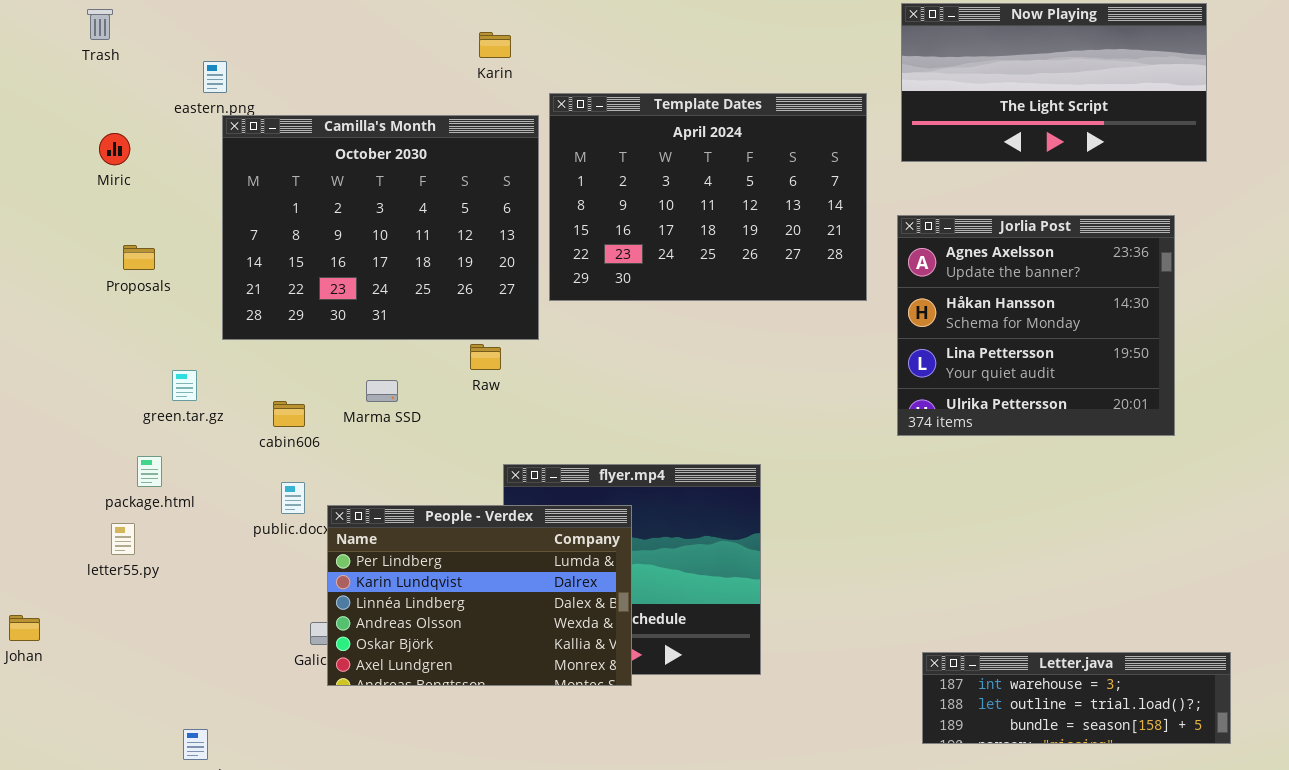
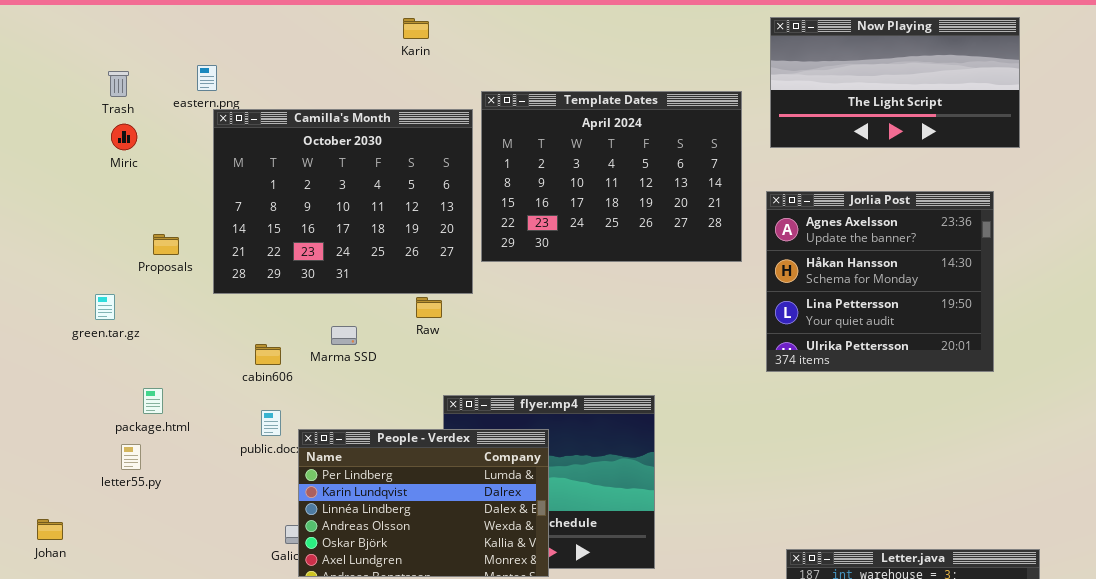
Trash: [87,9,113,40] -> [108,71,129,97], moved
Karin: [479,32,511,58] -> [403,18,429,39], moved
Proposals: [123,245,155,270] -> [153,234,179,255], moved
green.tar.gz: [172,370,197,401] -> [95,294,115,320], moved

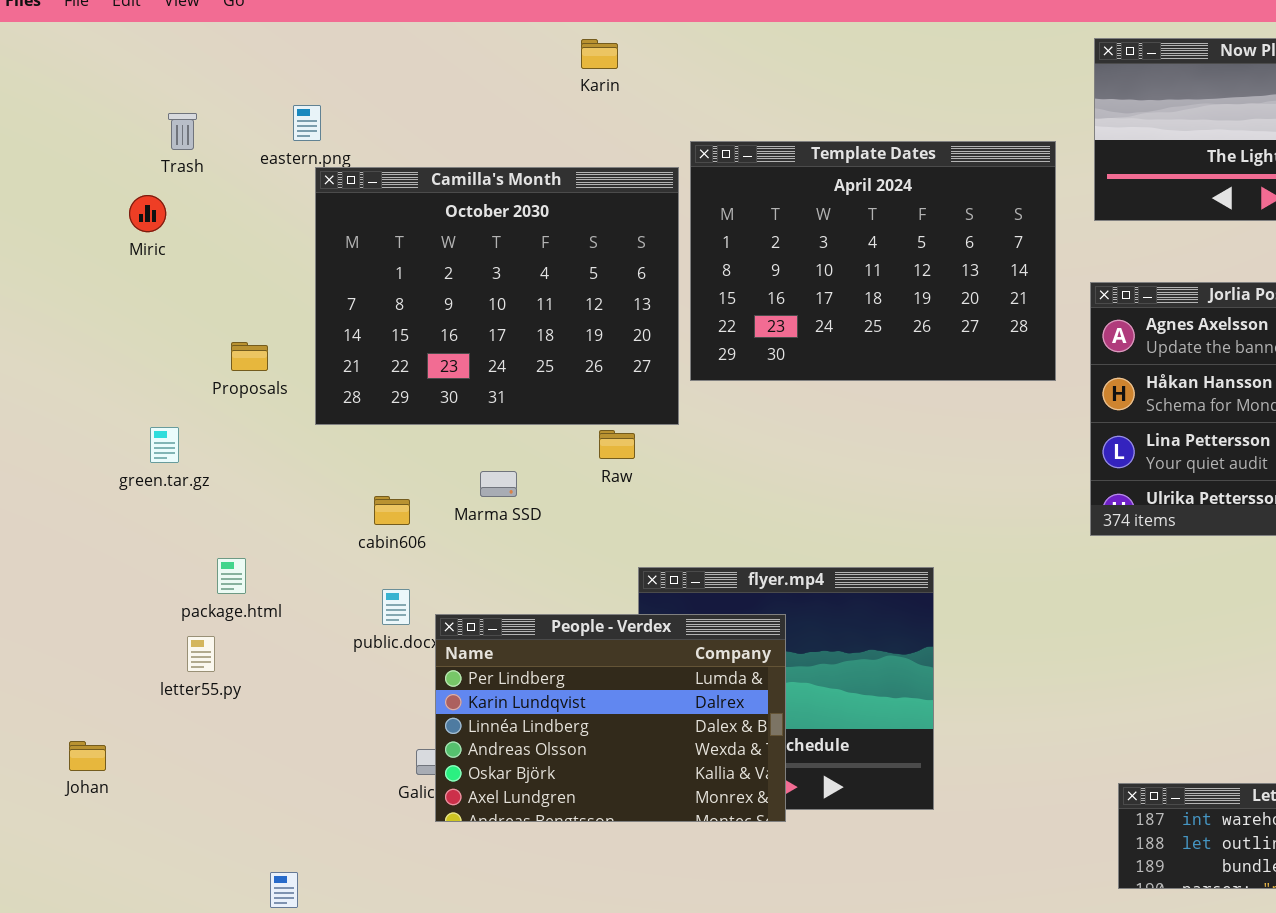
Miric: [111,124,137,150] -> [129,195,166,232], moved

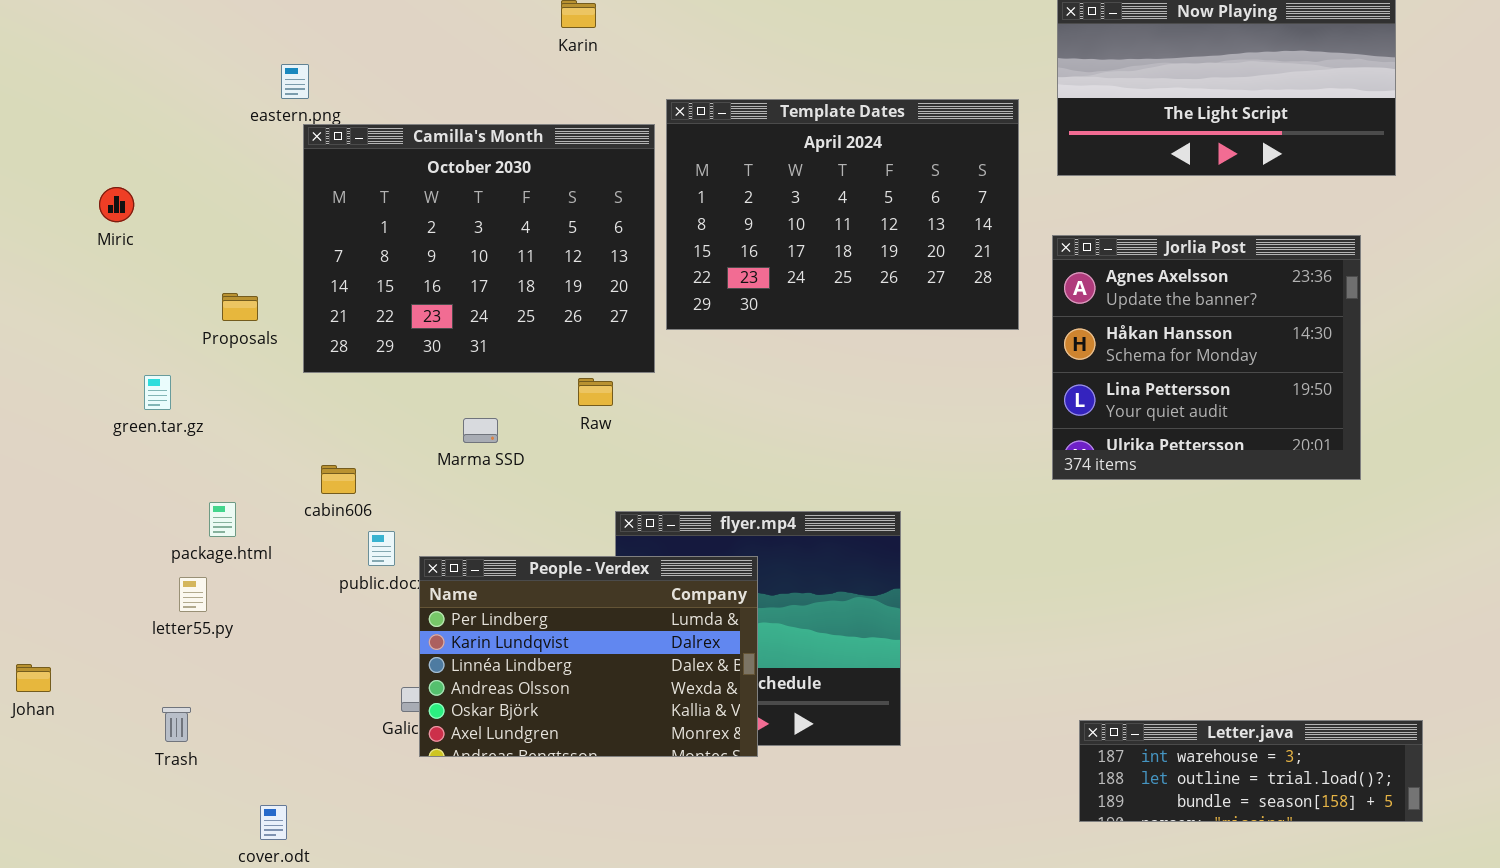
Trash: [168,113,197,150] -> [162,707,191,742], moved
Miric: [129,195,166,232] -> [99,187,134,222], moved
cabin606: [374,496,410,525] -> [321,465,356,494], moved
Johan: [69,741,106,771] -> [16,664,51,692], moved

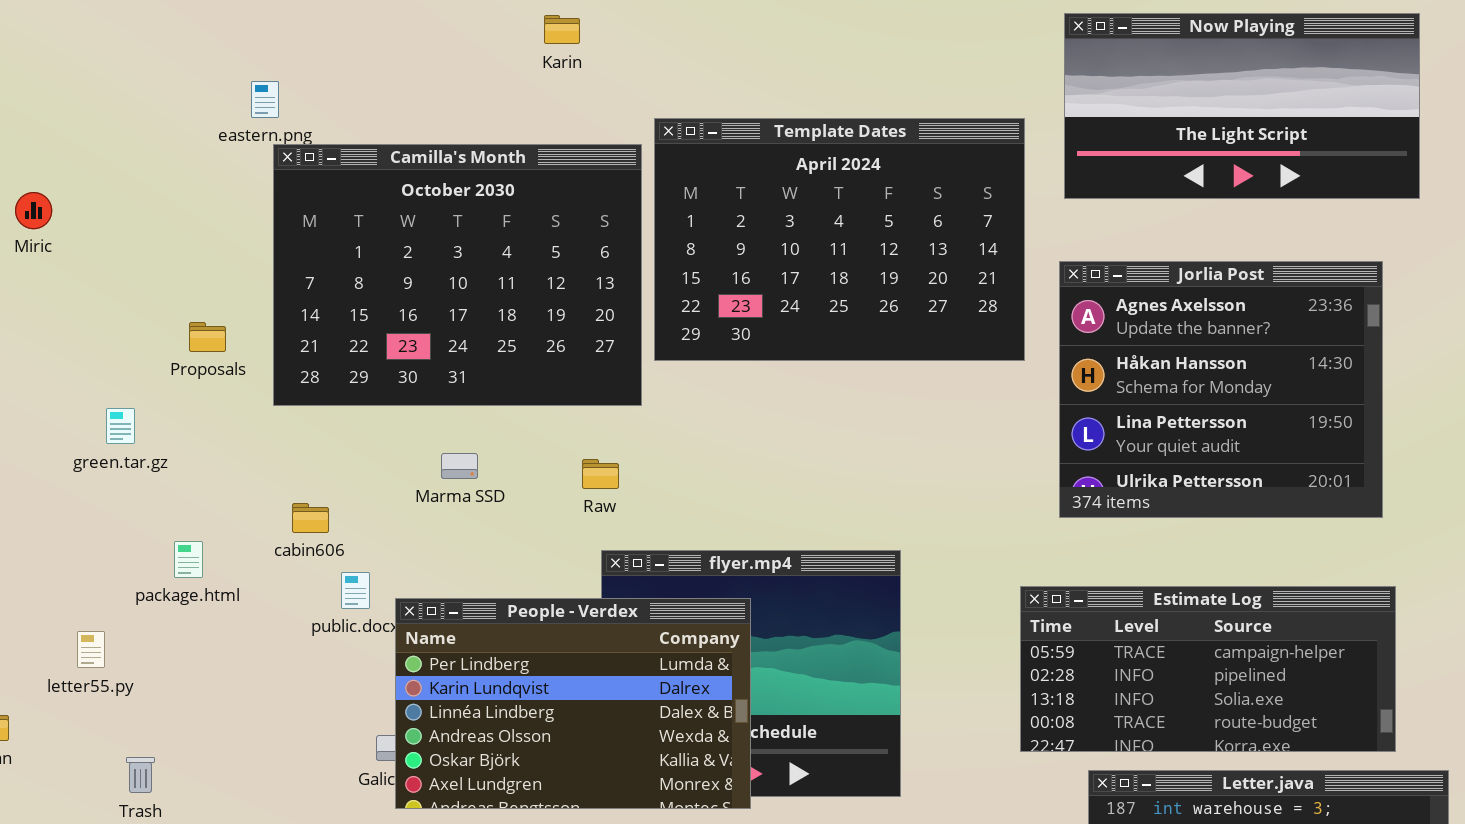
Miric: [99,187,134,222] -> [15,192,52,229], moved
Raw: [578,378,613,406] -> [582,459,619,489], moved
Estimate Log: none -> [1020,586,1396,752], opened
letter55.py: [179,577,207,612] -> [77,631,105,668], moved

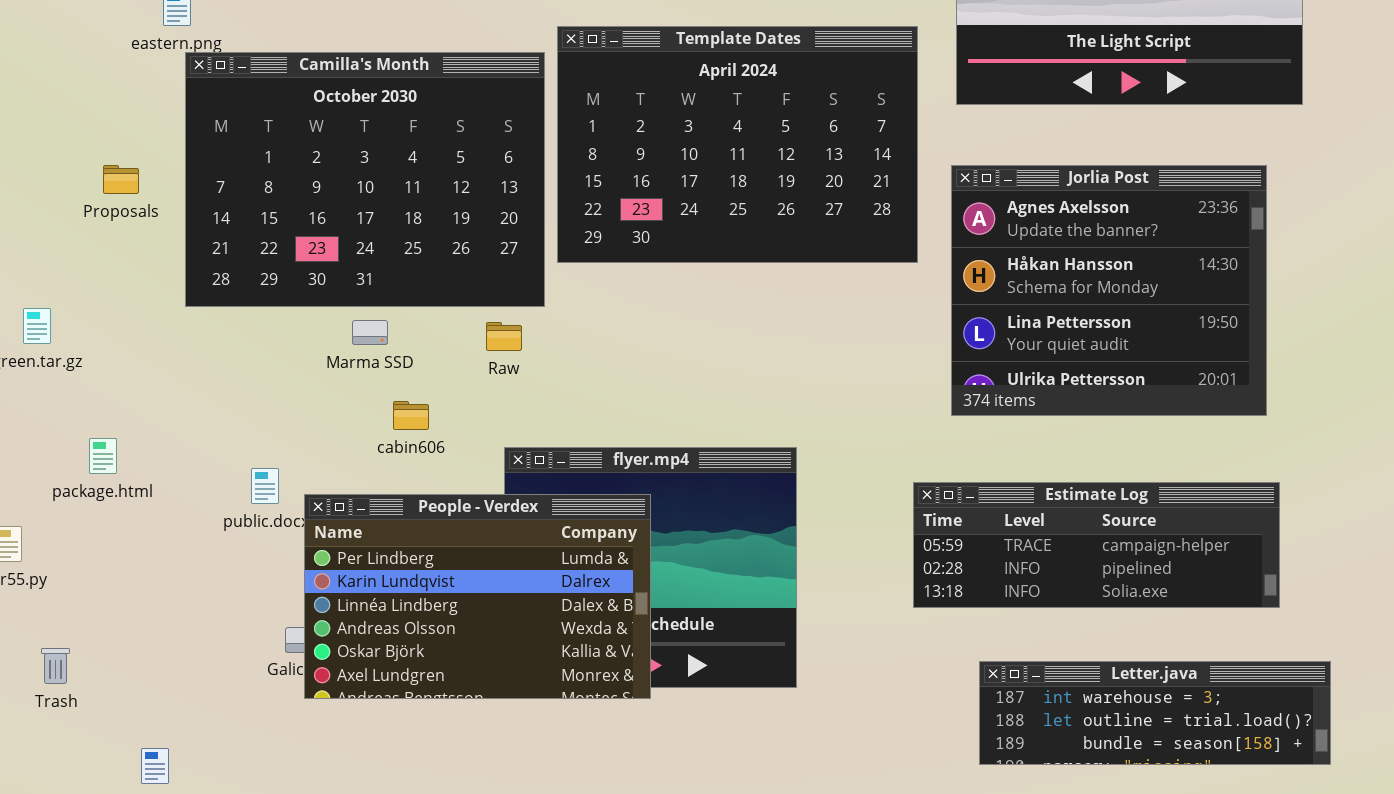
Proposals: [189,322,226,352] -> [103,165,139,194], moved
Marma SSD: [441,453,478,479] -> [352,320,388,345], moved
Raw: [582,459,619,489] -> [486,322,522,351], moved
cabin606: [292,503,329,533] -> [393,401,429,430], moved
Estimate Log: [1020,586,1396,752] -> [913,482,1280,608], resized

